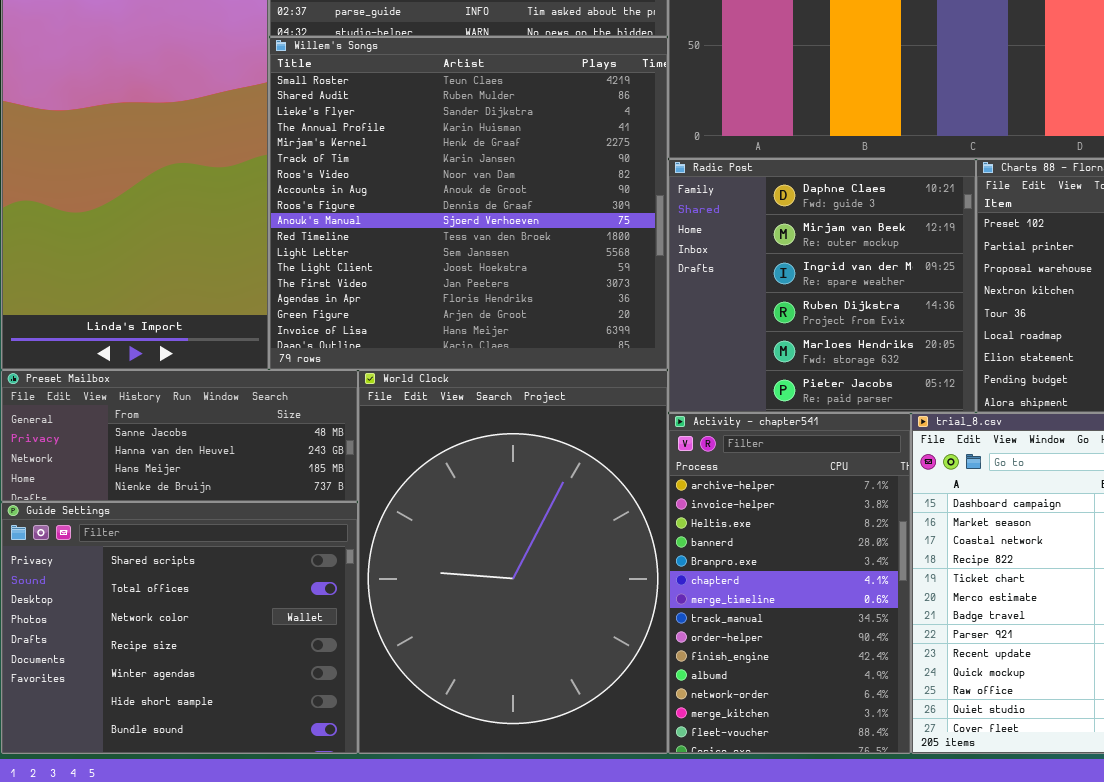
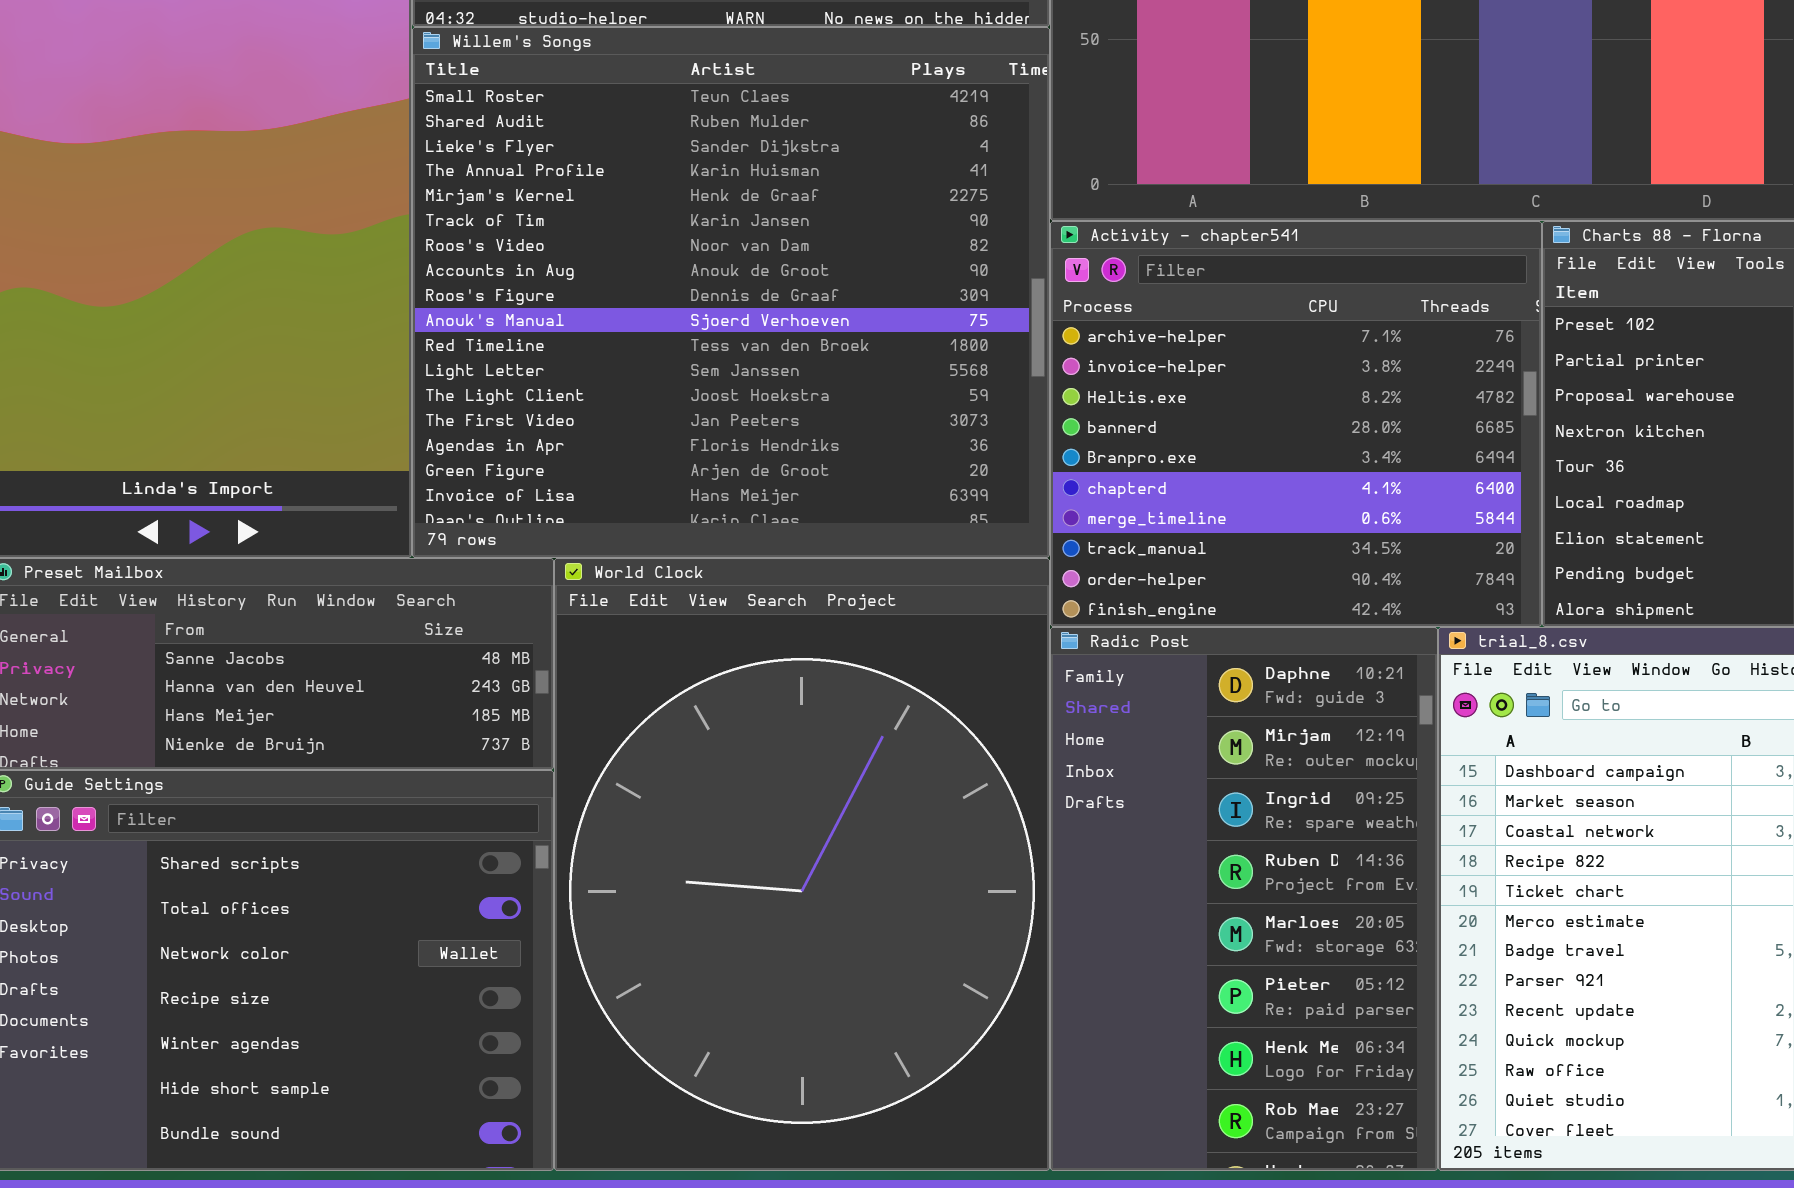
Radic Post: [668,159,976,413] -> [1050,627,1438,1171], moved, resized
Activity - chapter541: [668,413,911,754] -> [1050,221,1542,627], moved, resized

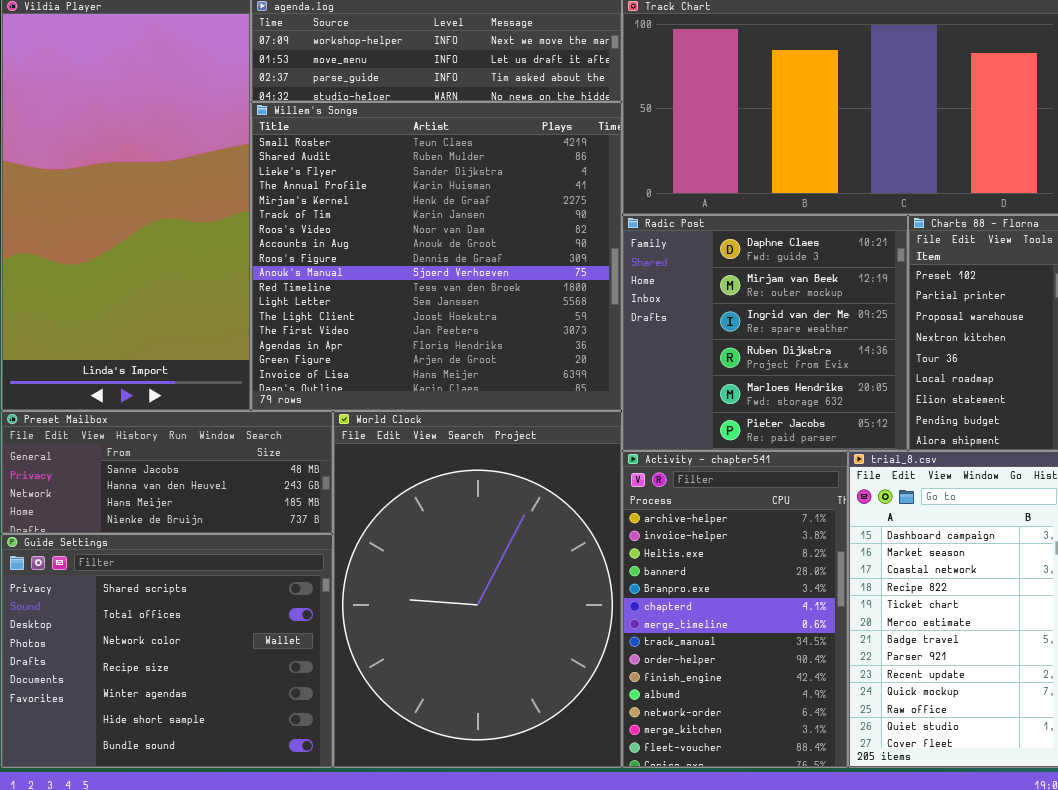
Activity - chapter541: [1050,221,1542,627] -> [622,451,848,768], moved, resized
Radic Post: [1050,627,1438,1171] -> [622,215,908,451], moved, resized

